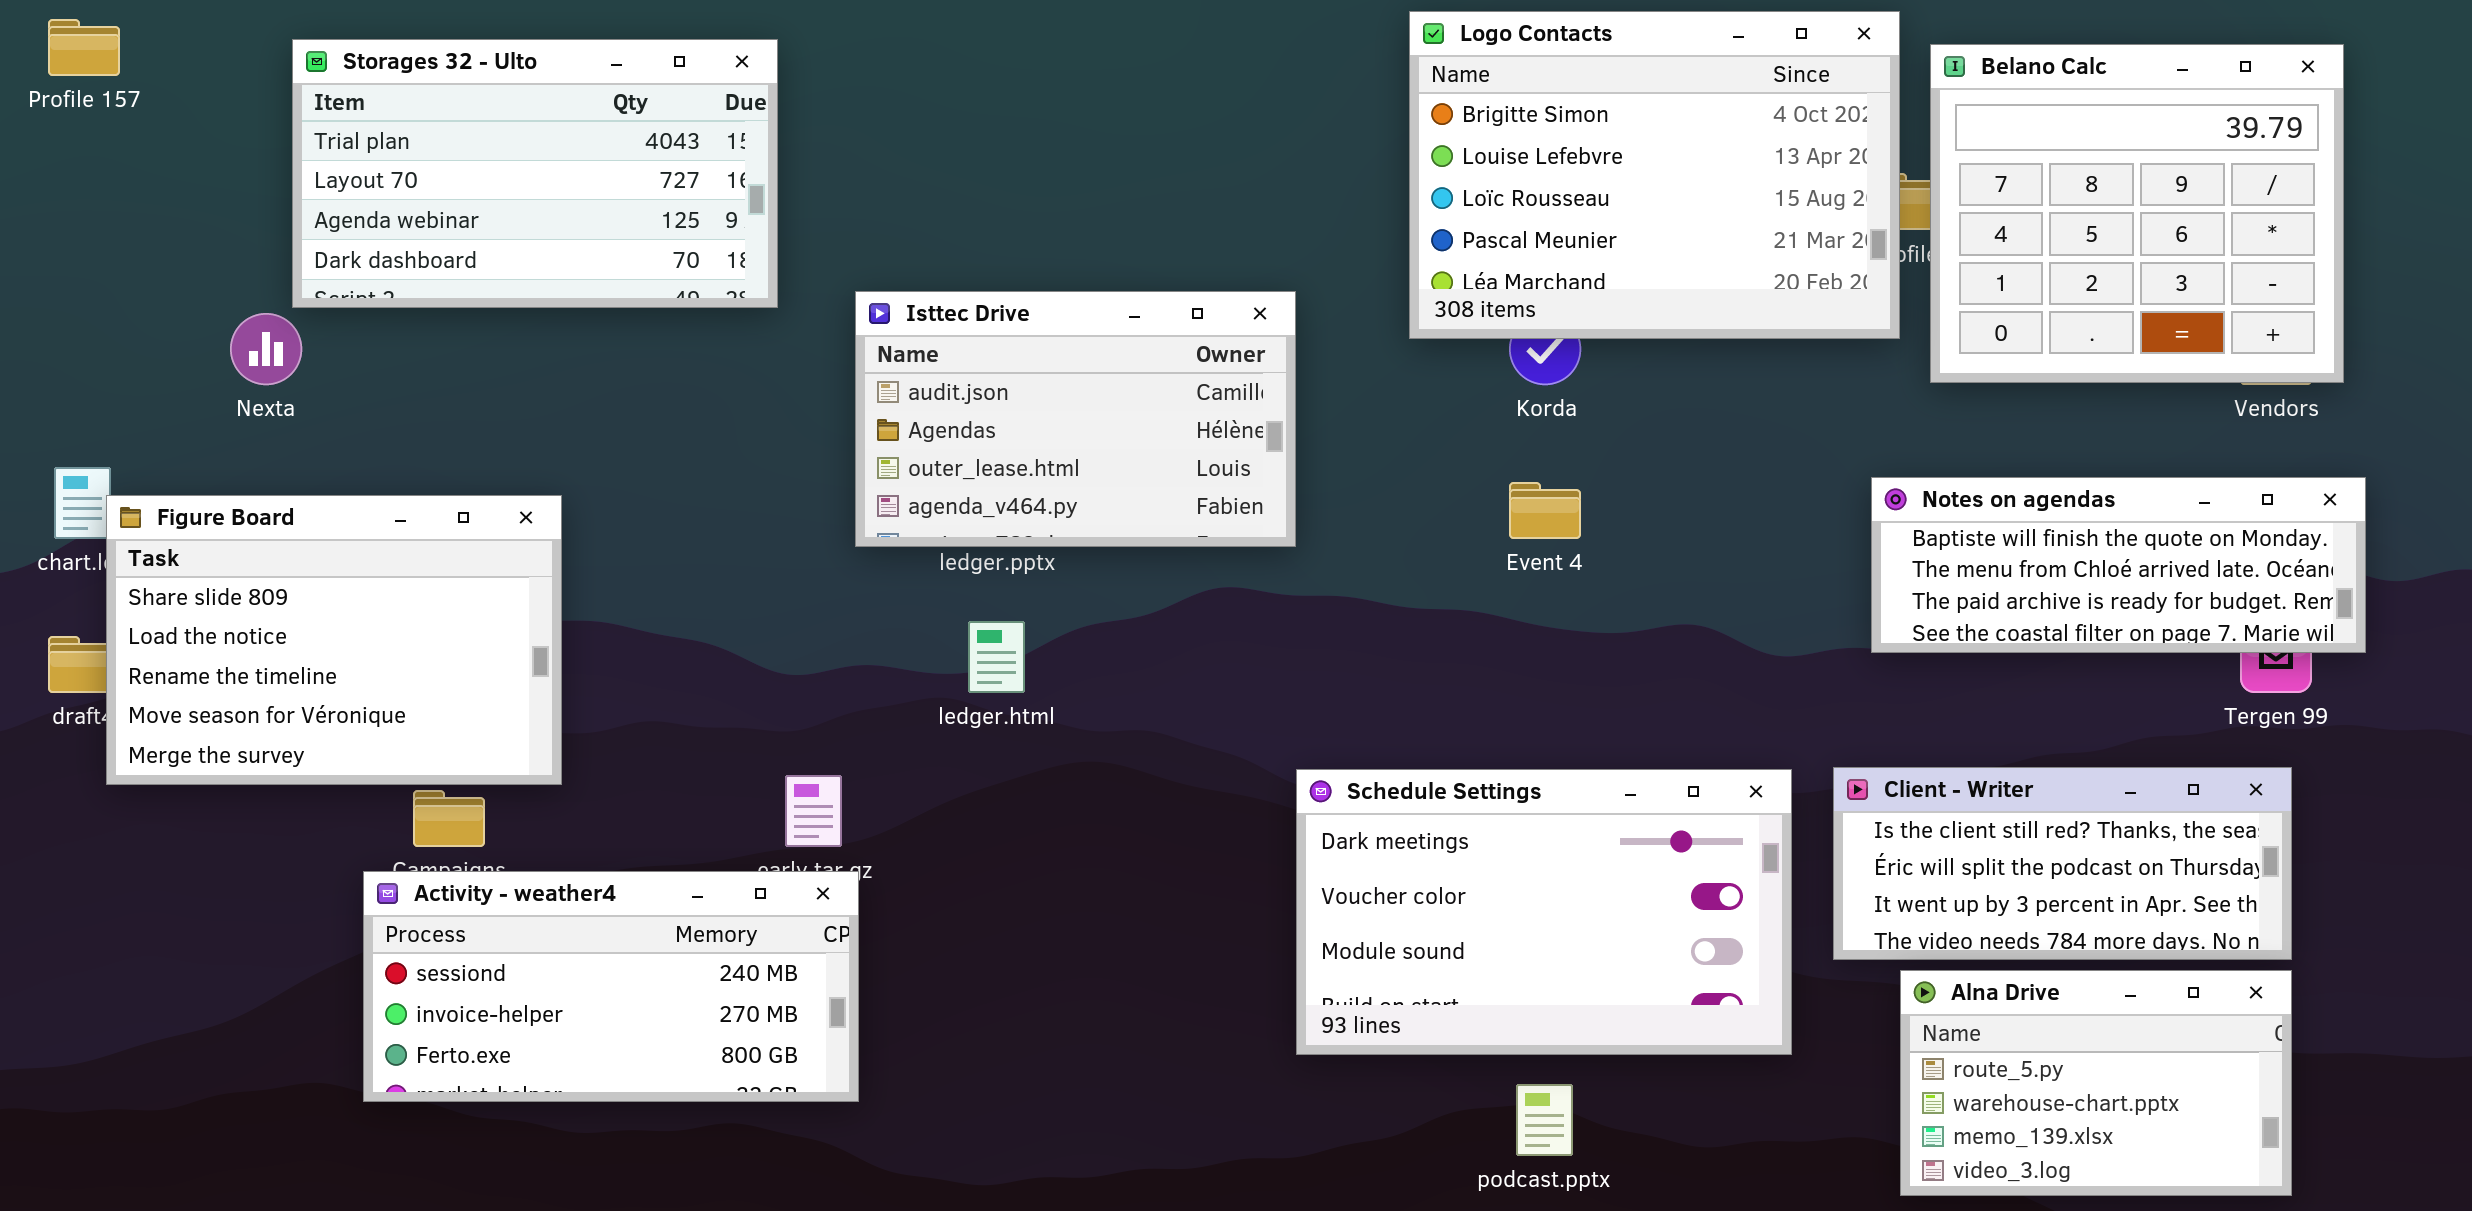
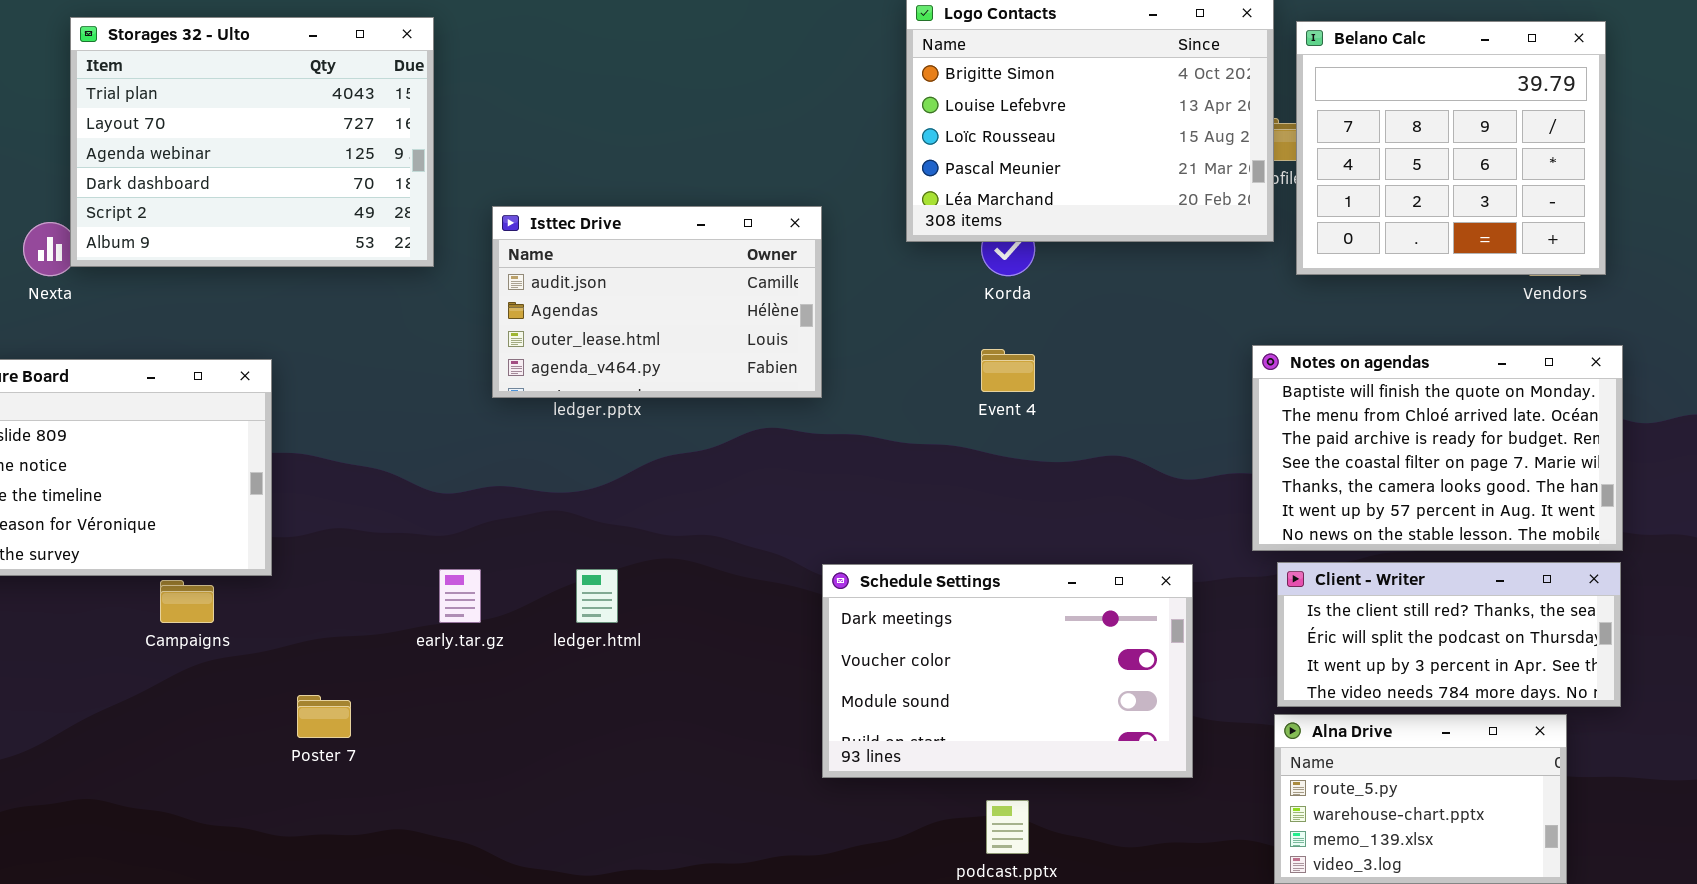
Storages 32 - Ulto: [292,39,778,308] -> [70,17,434,267], resized
Notes on agendas: [1871,477,2366,653] -> [1252,345,1623,551], resized
ledger.html: [968,621,1025,693] -> [576,569,618,623], moved
Client - Writer: [1833,767,2292,960] -> [1277,562,1621,707], moved
Activity - weather4: [363,871,859,1102] -> none, closed

